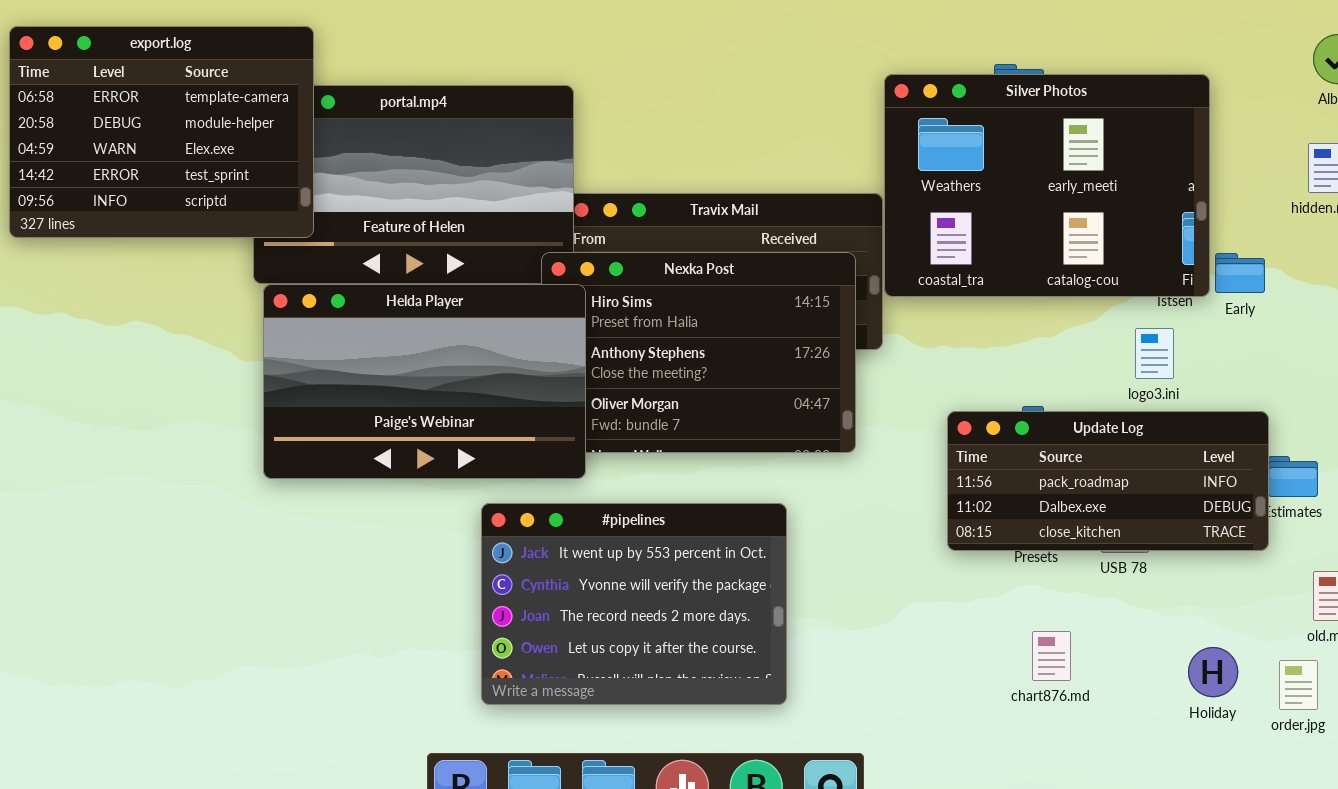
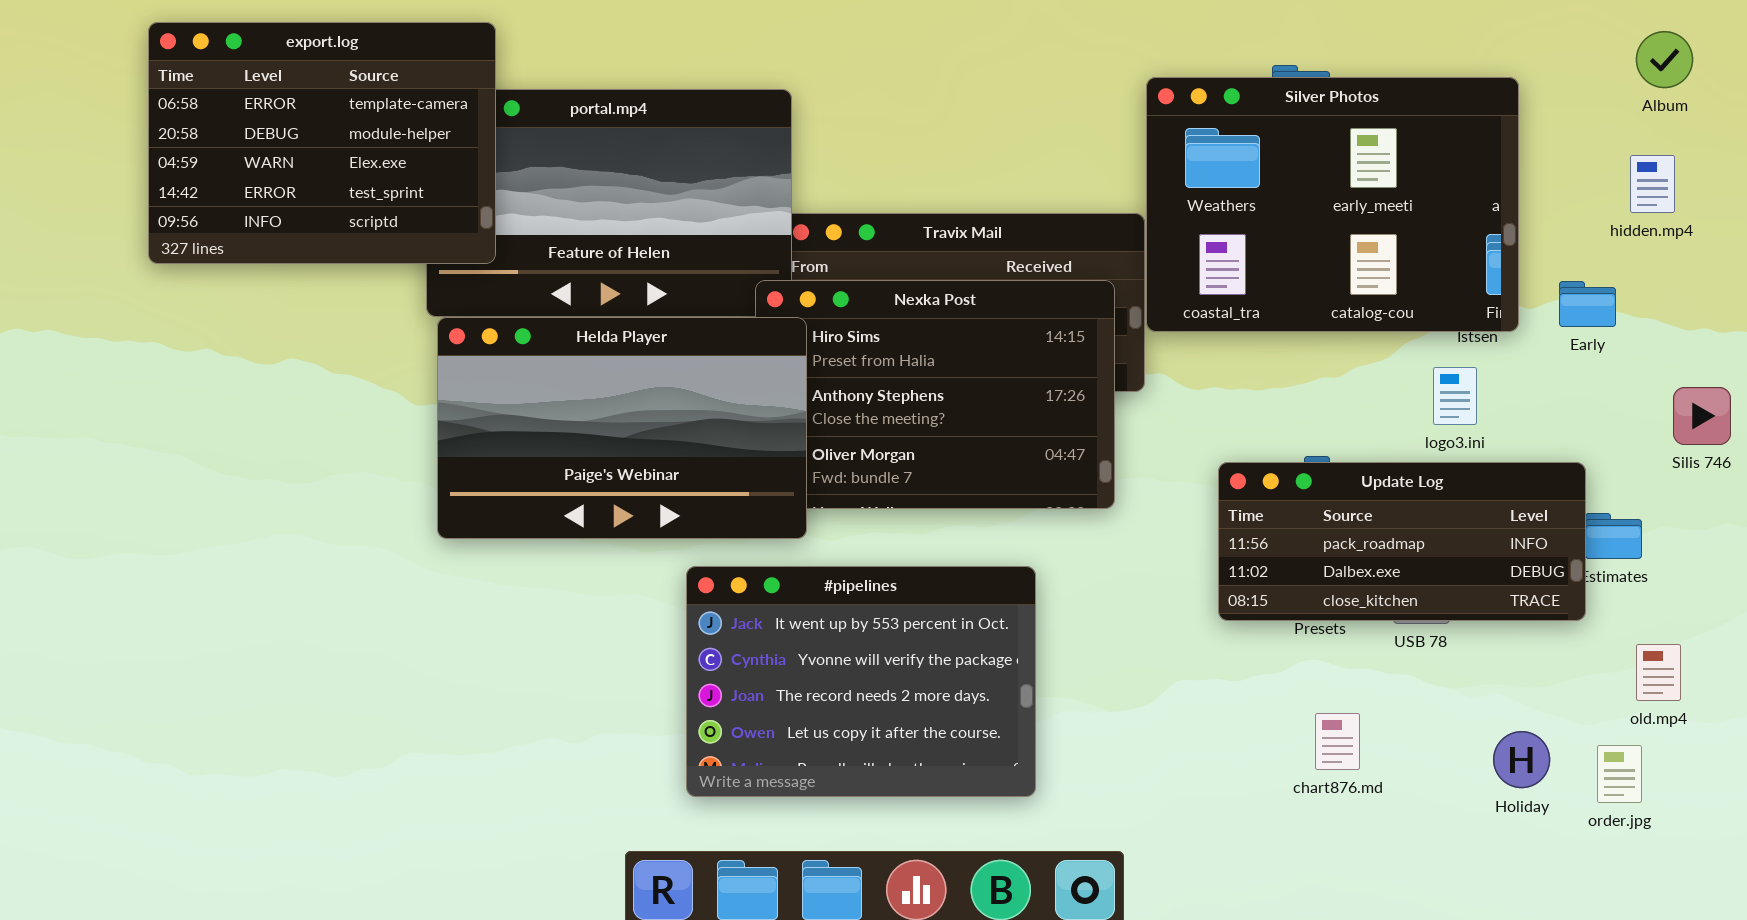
Early: [1215,253,1265,293] -> [1559,281,1616,327], moved

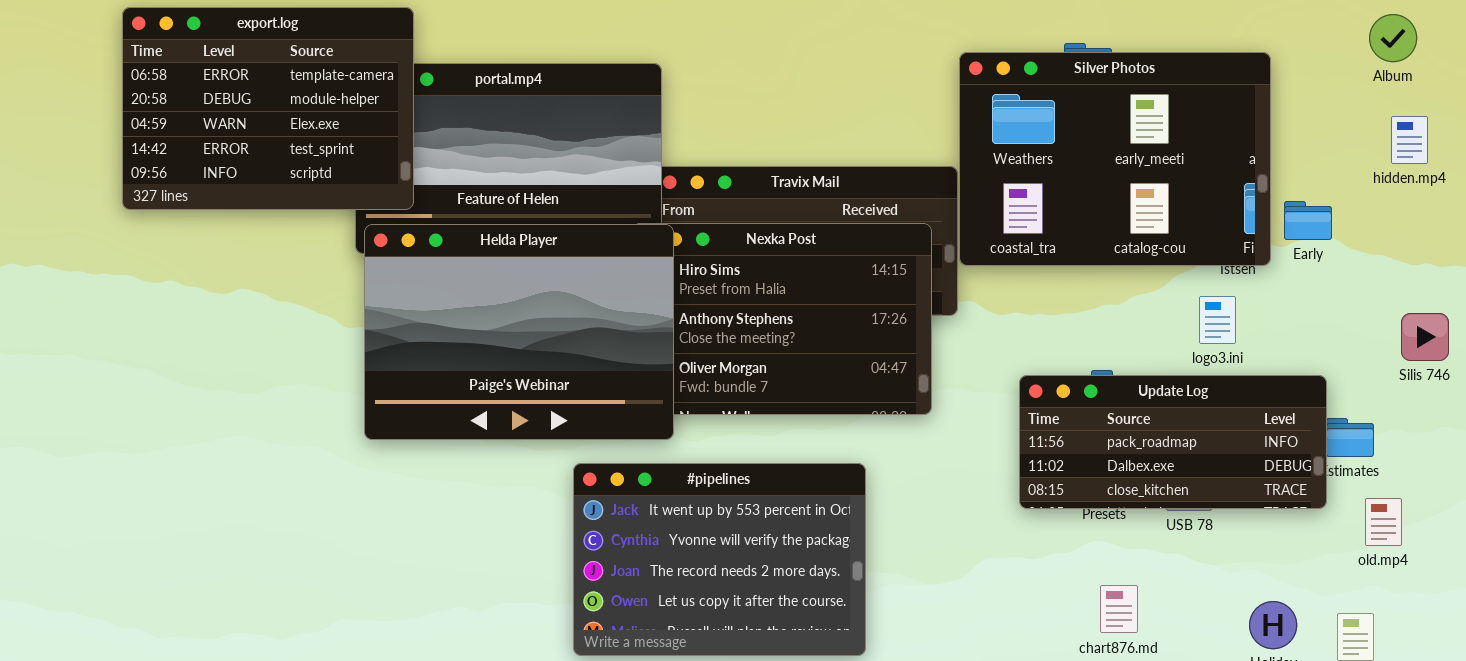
hidden.mp4: [1630,155,1675,213] -> [1391,116,1428,164], moved
Early: [1559,281,1616,327] -> [1284,201,1332,240], moved
Helda Player: [437,317,807,539] -> [364,224,674,440], resized
old.mp4: [1636,644,1681,701] -> [1365,498,1402,546], moved

